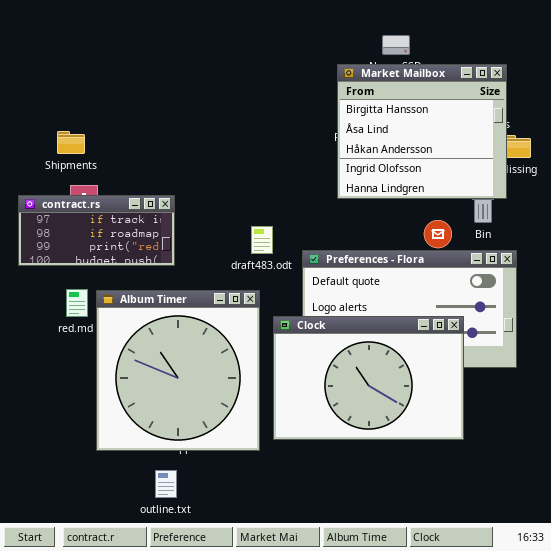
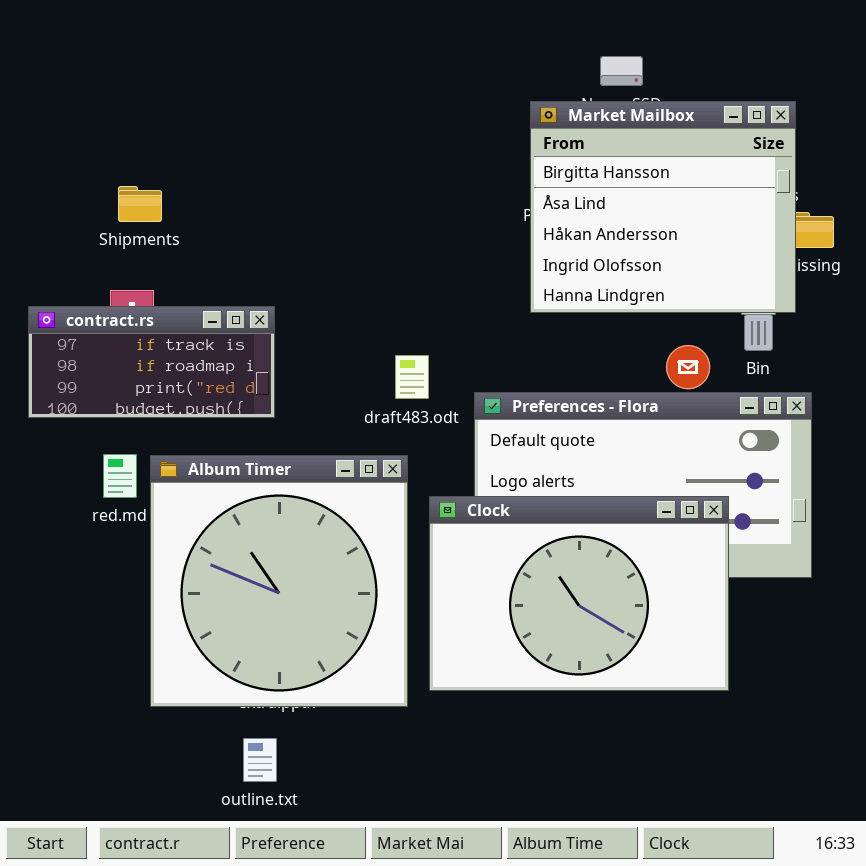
Shipments: [57,131,85,154] -> [118,186,162,222], moved

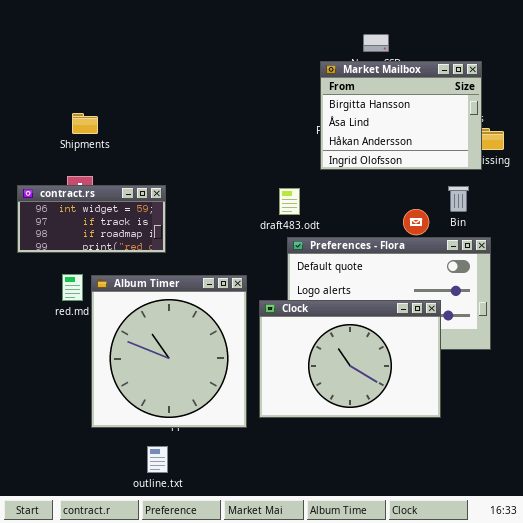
Market Mailbox: [530,101,796,313] -> [320,61,482,170], resized
contract.rs: [28,306,275,418] -> [17,185,166,253], scrolled up 1 row
draft483.odt: [395,355,429,399] -> [279,188,300,215], moved

